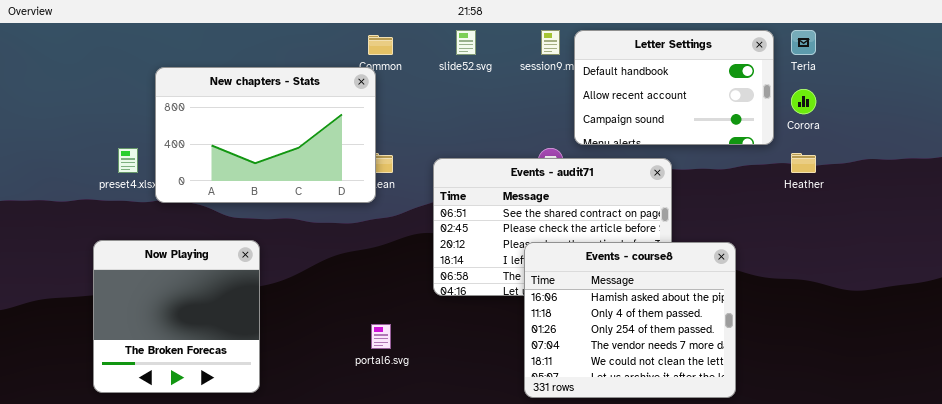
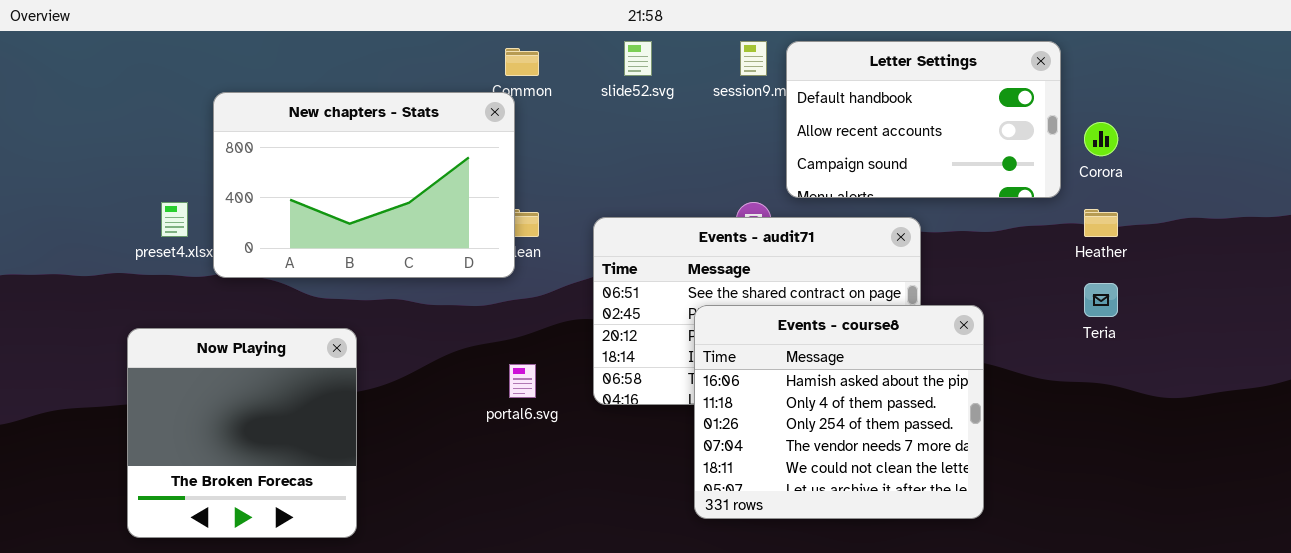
Teria: [791,30,816,55] -> [1084,283,1118,317], moved
Events - course8: [524,242,736,398] -> [694,305,984,519], moved
portal6.svg: [371,324,391,349] -> [509,364,536,398], moved

